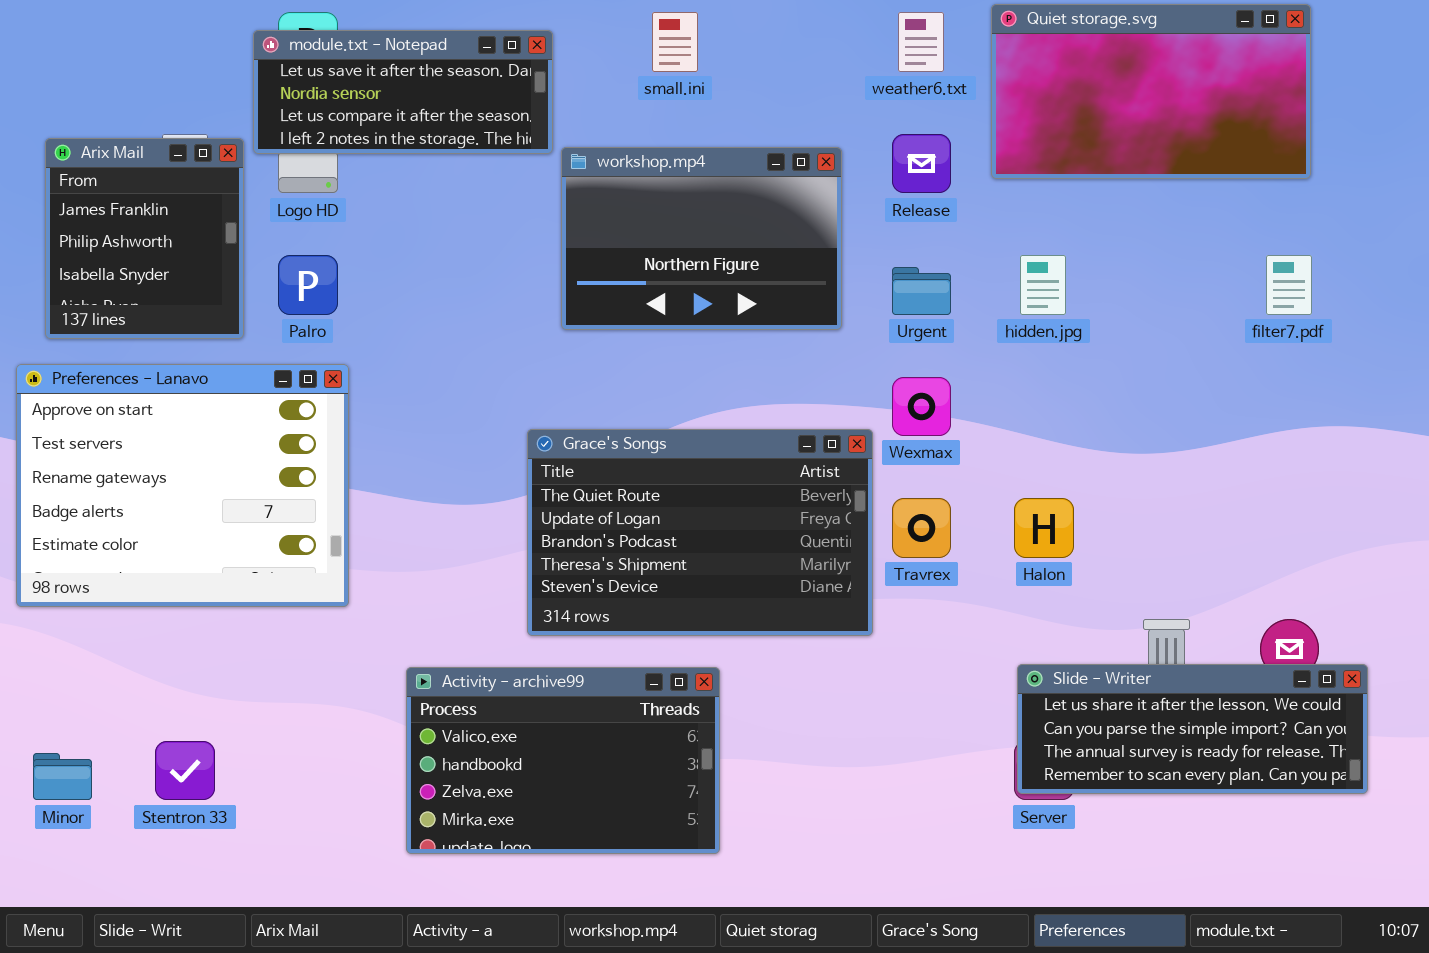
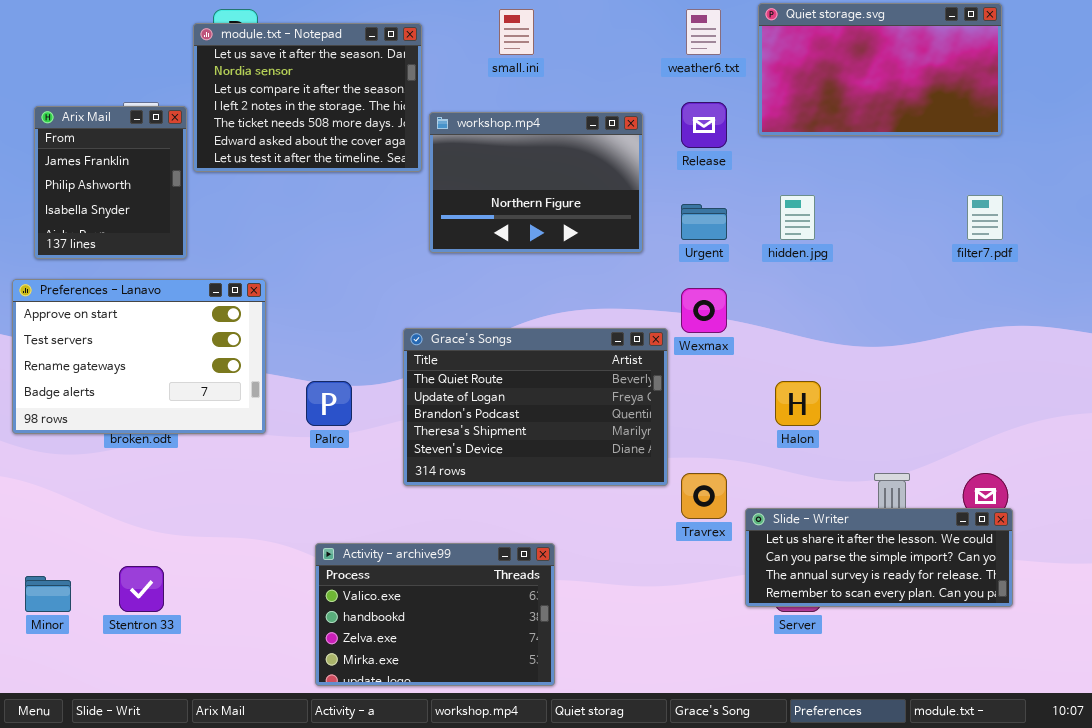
module.txt - Notepad: [253,30,553,154] -> [193,23,422,172], resized
Palro: [278,255,338,315] -> [306,381,352,426], moved
Preferences - Lanavo: [16,364,349,607] -> [12,279,266,434], resized
Travrex: [892,498,951,558] -> [681,473,727,519], moved
Slide - Writer: [1017,664,1368,794] -> [745,508,1013,607], moved
Activity - archive99: [406,667,720,854] -> [315,543,555,686], moved

